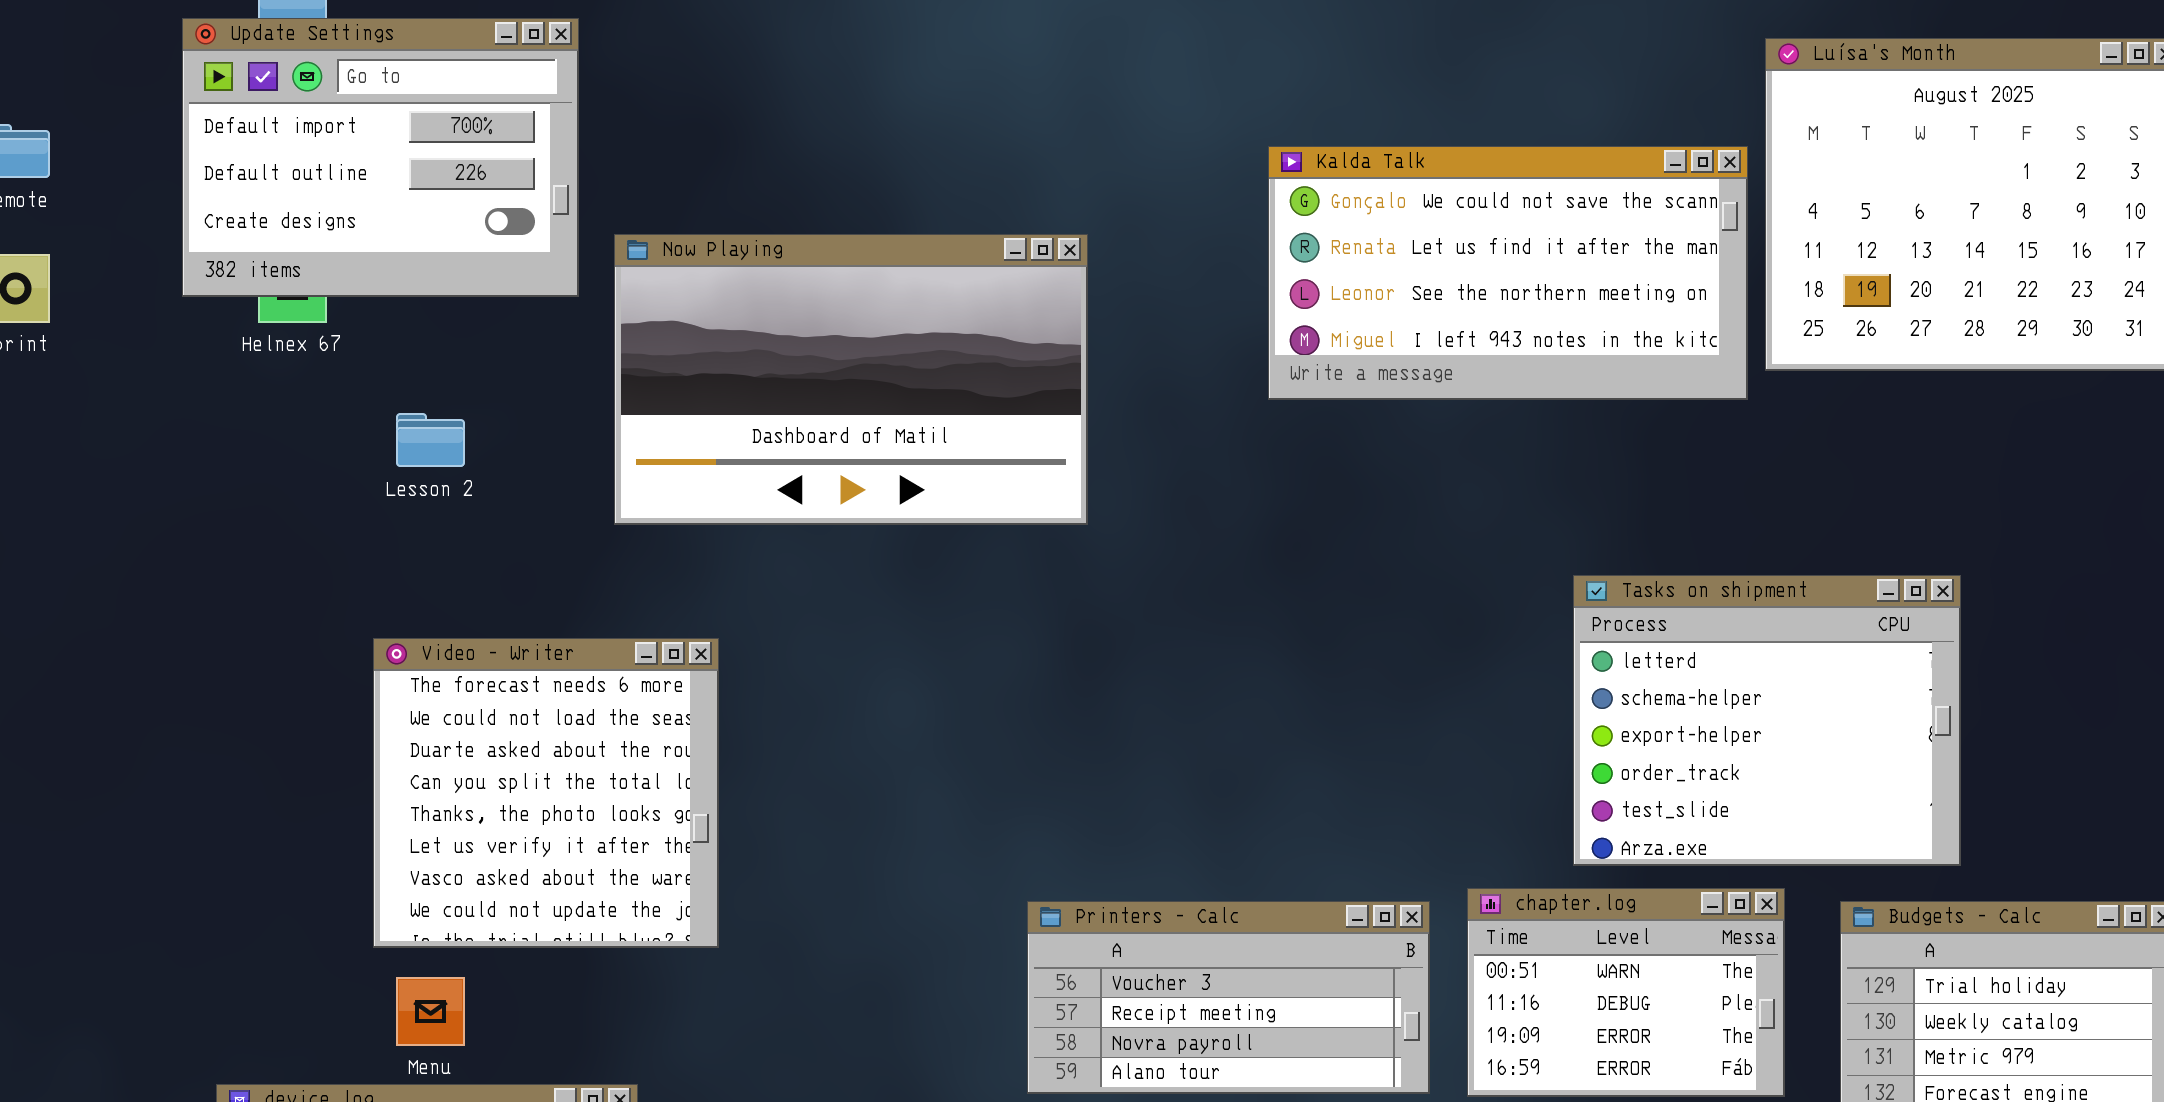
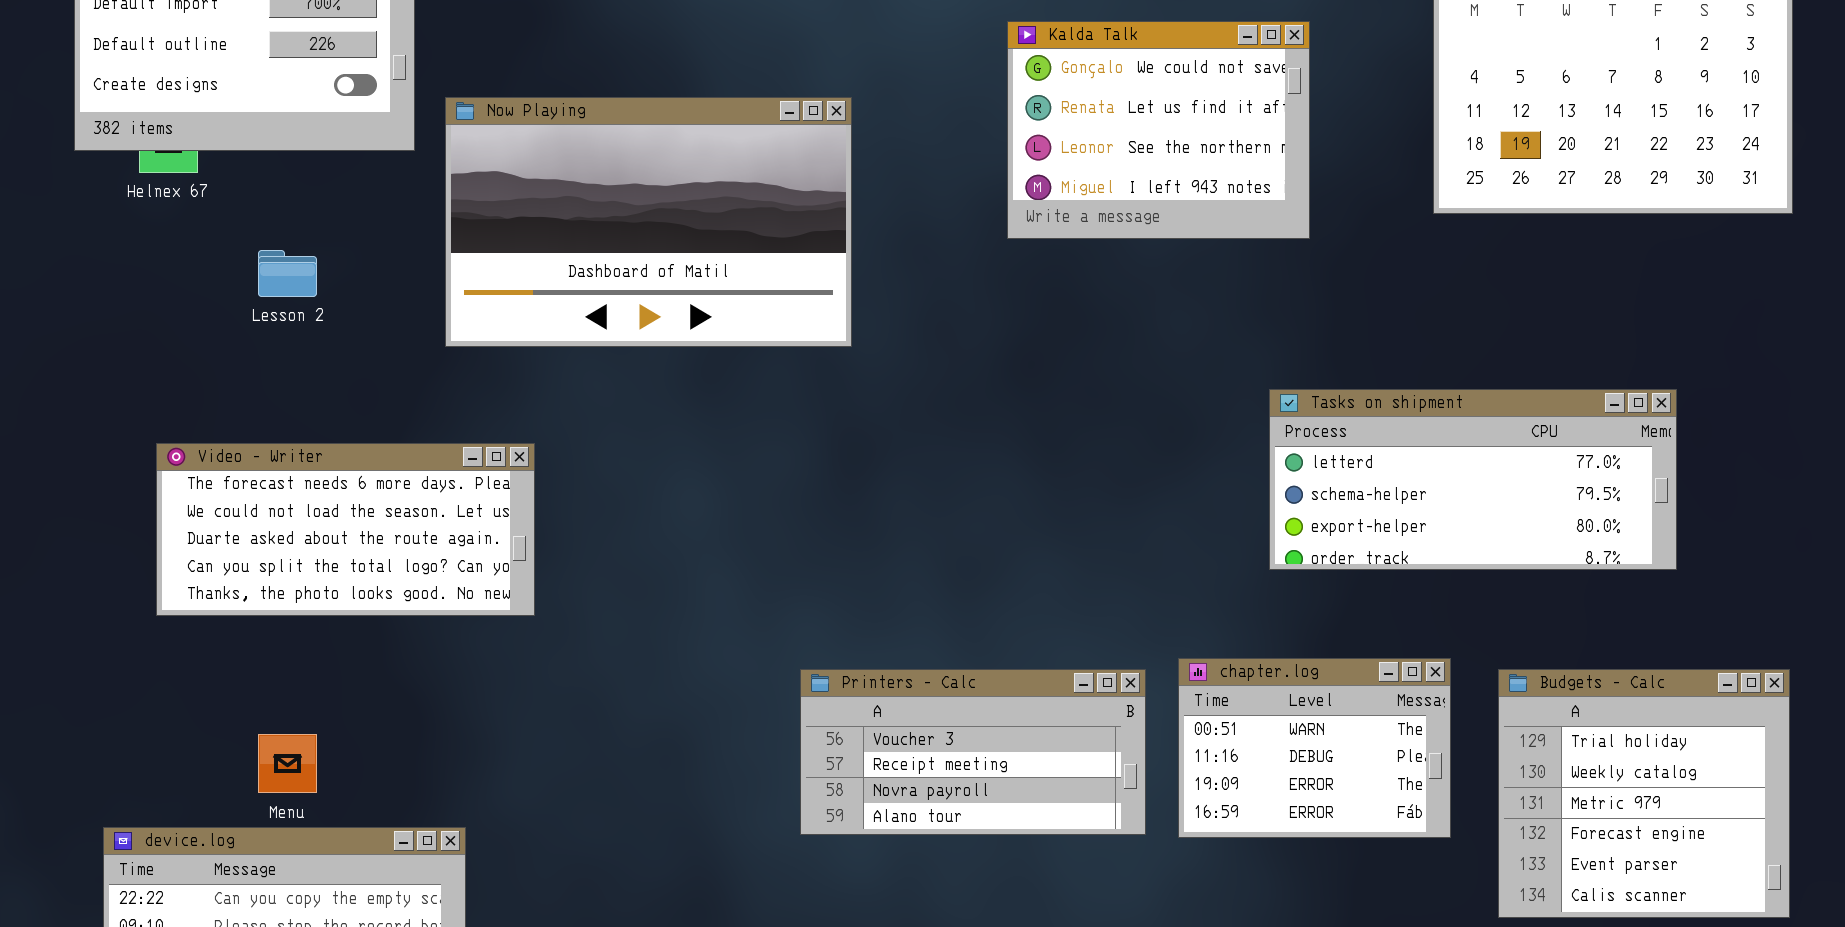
Kalda Talk: [1268,146,1748,400] -> [1007,21,1310,239], resized
Tasks on shipment: [1573,575,1961,866] -> [1269,389,1677,570], resized
Video - Writer: [373,638,719,948] -> [156,443,535,616], resized

